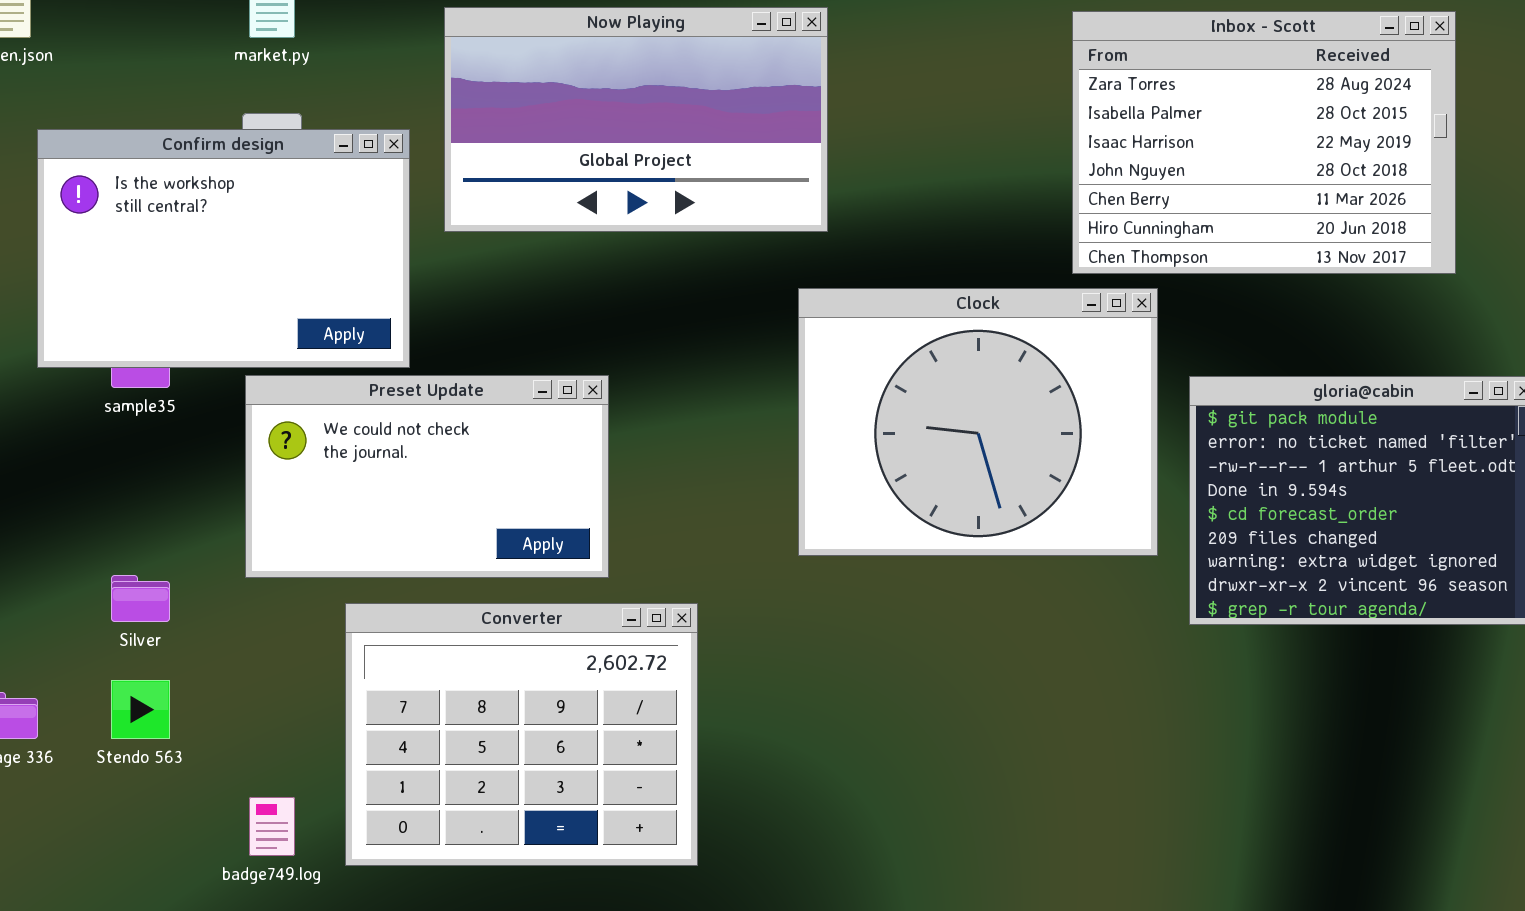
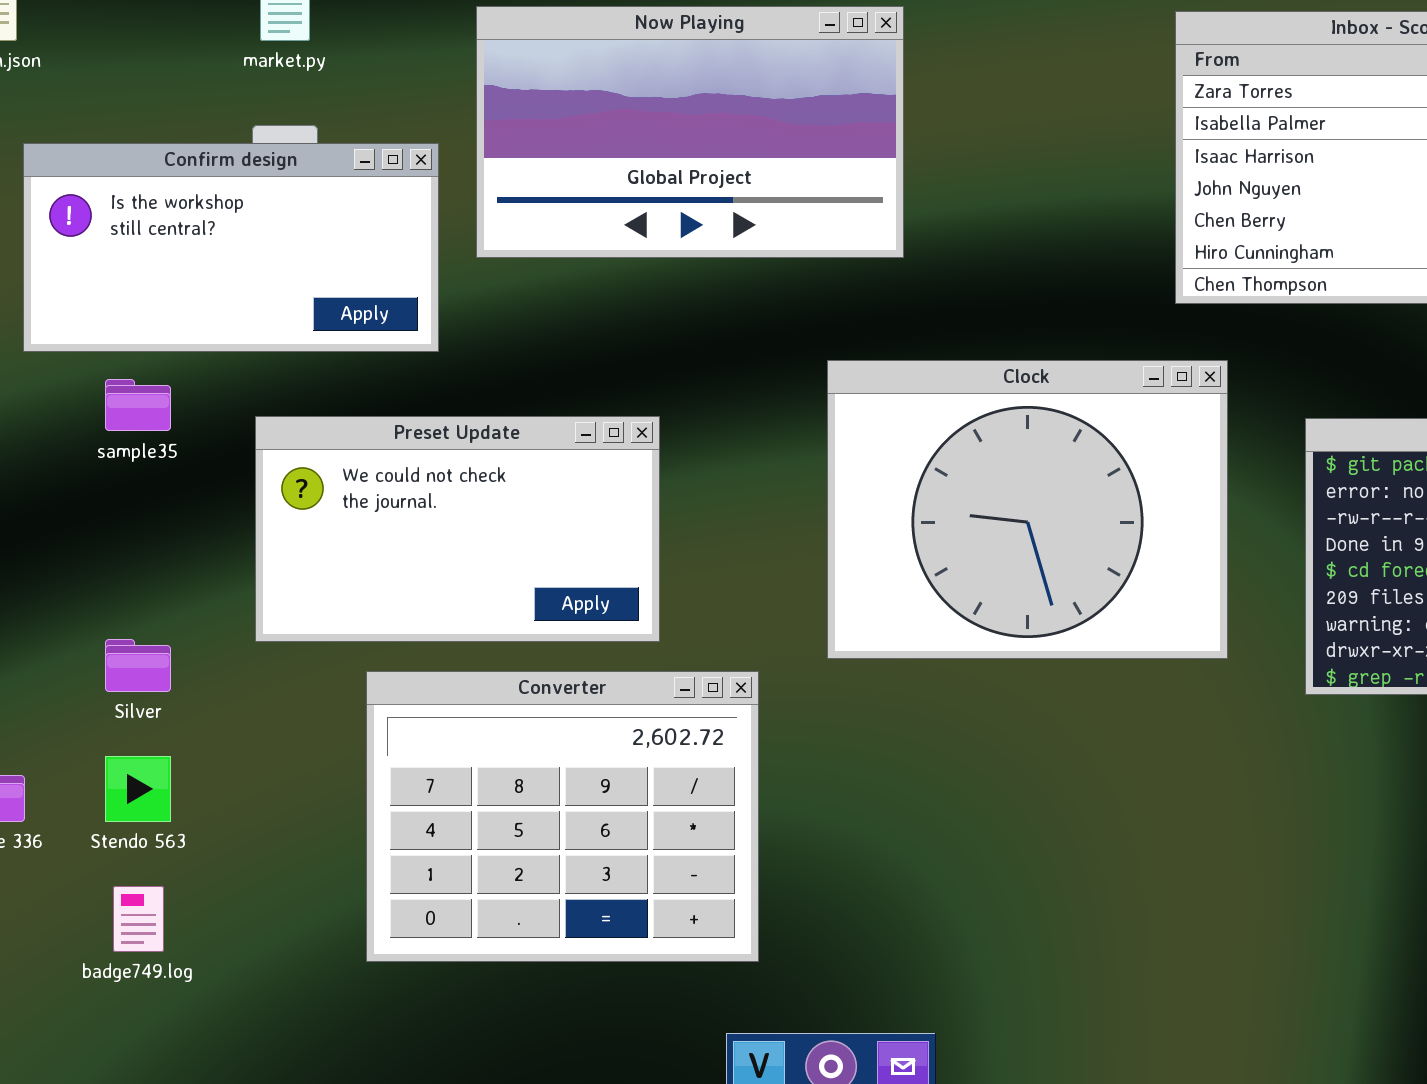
Confirm design: [37,129,410,368] -> [23,143,439,352], resized
Clock: [798,288,1158,556] -> [827,360,1228,659], moved
badge749.log: [249,797,295,856] -> [113,886,164,952], moved

